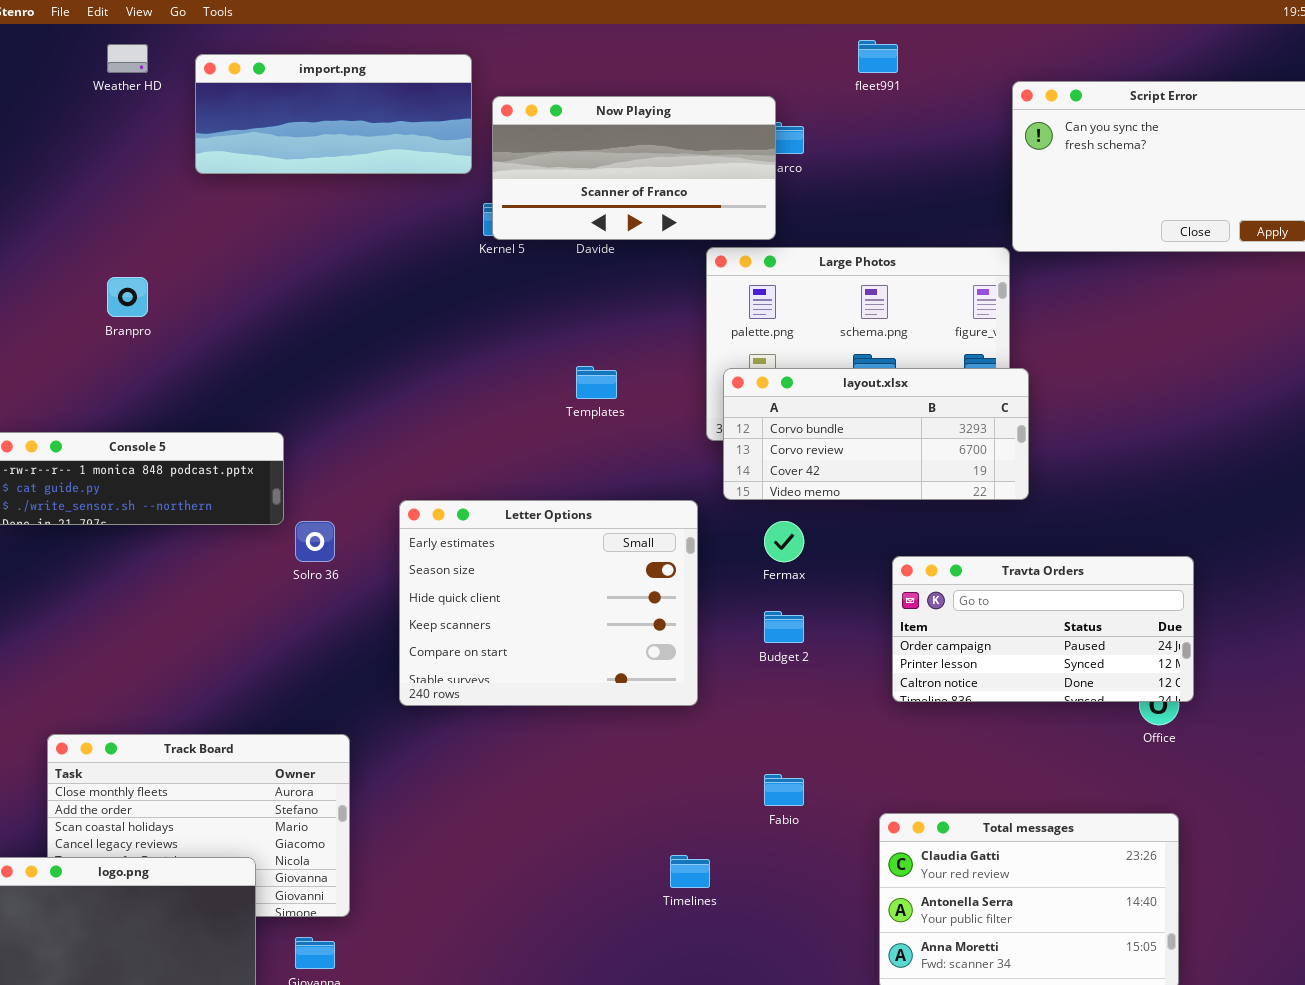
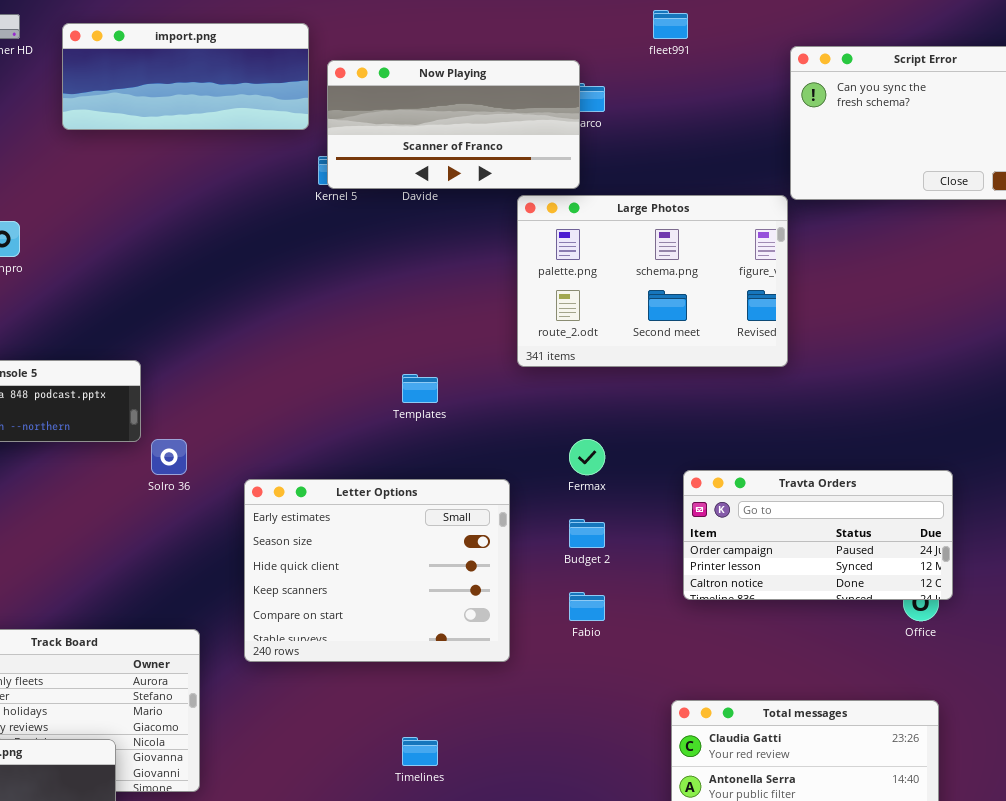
Templates: [576,366,617,399] -> [402,374,438,403], moved
layout.xlsx: [723,368,1029,500] -> none, closed
Letter Options: [399,500,698,706] -> [244,479,510,662], moved
Fabio: [764,774,804,806] -> [569,592,605,621], moved
Timelines: [670,855,710,888] -> [402,737,438,766], moved

